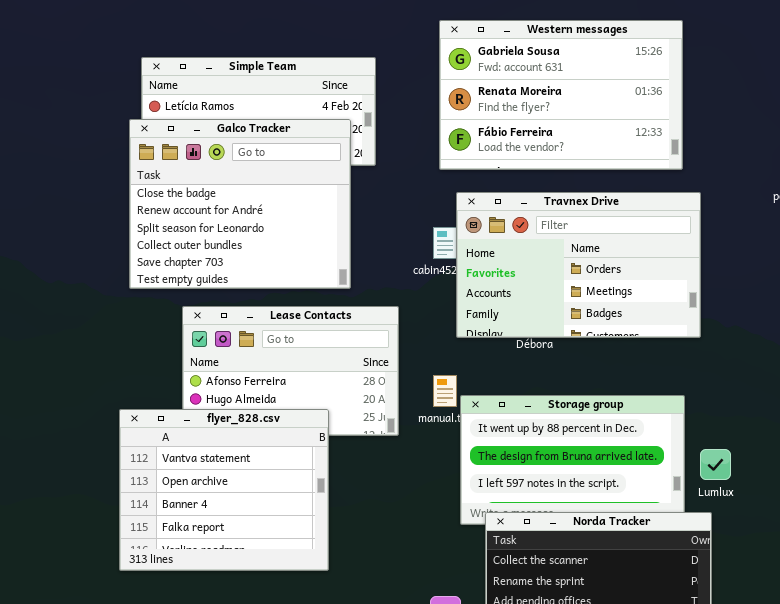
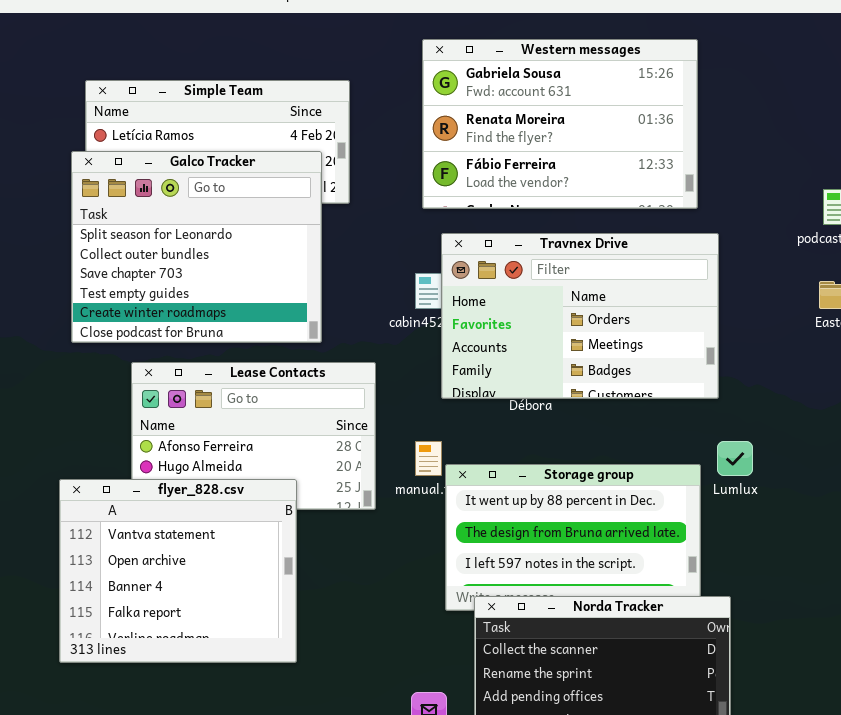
Galco Tracker: [129,119,351,289] -> [71,151,322,343], scrolled down 2 rows
Lumlux: [700,449,731,480] -> [717,441,753,476], moved

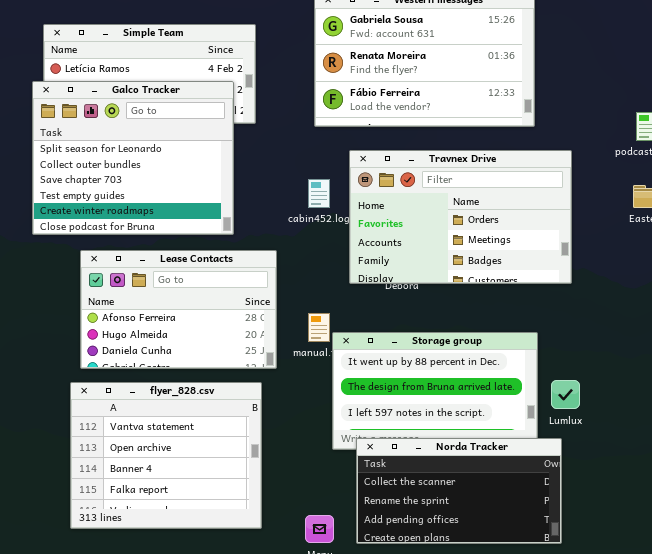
Travnex Drive: [441,233,719,399] -> [349,150,572,284], moved
Lumlux: [717,441,753,476] -> [551,380,580,409], moved
flyer_828.csv: [59,479,297,663] -> [70,382,262,529], moved

